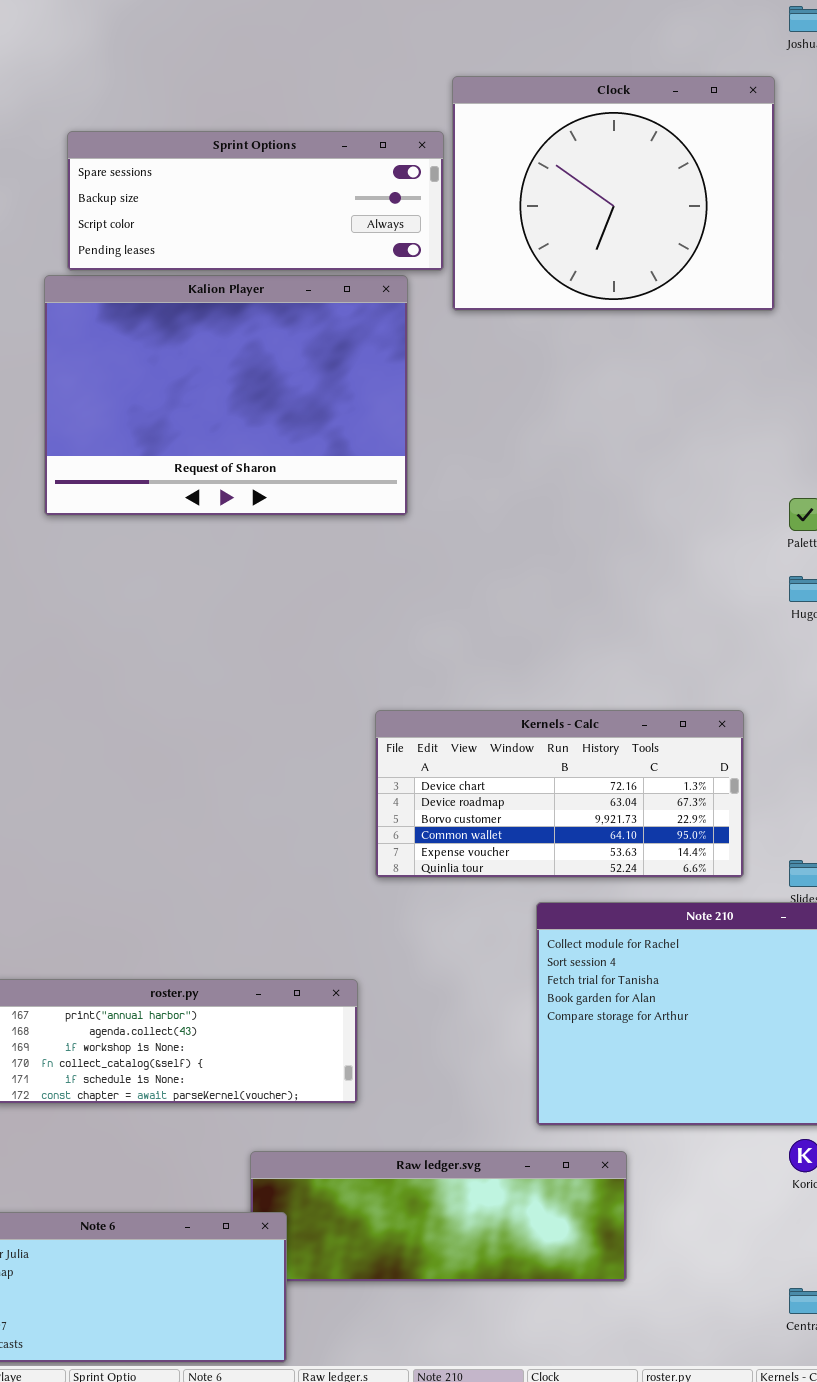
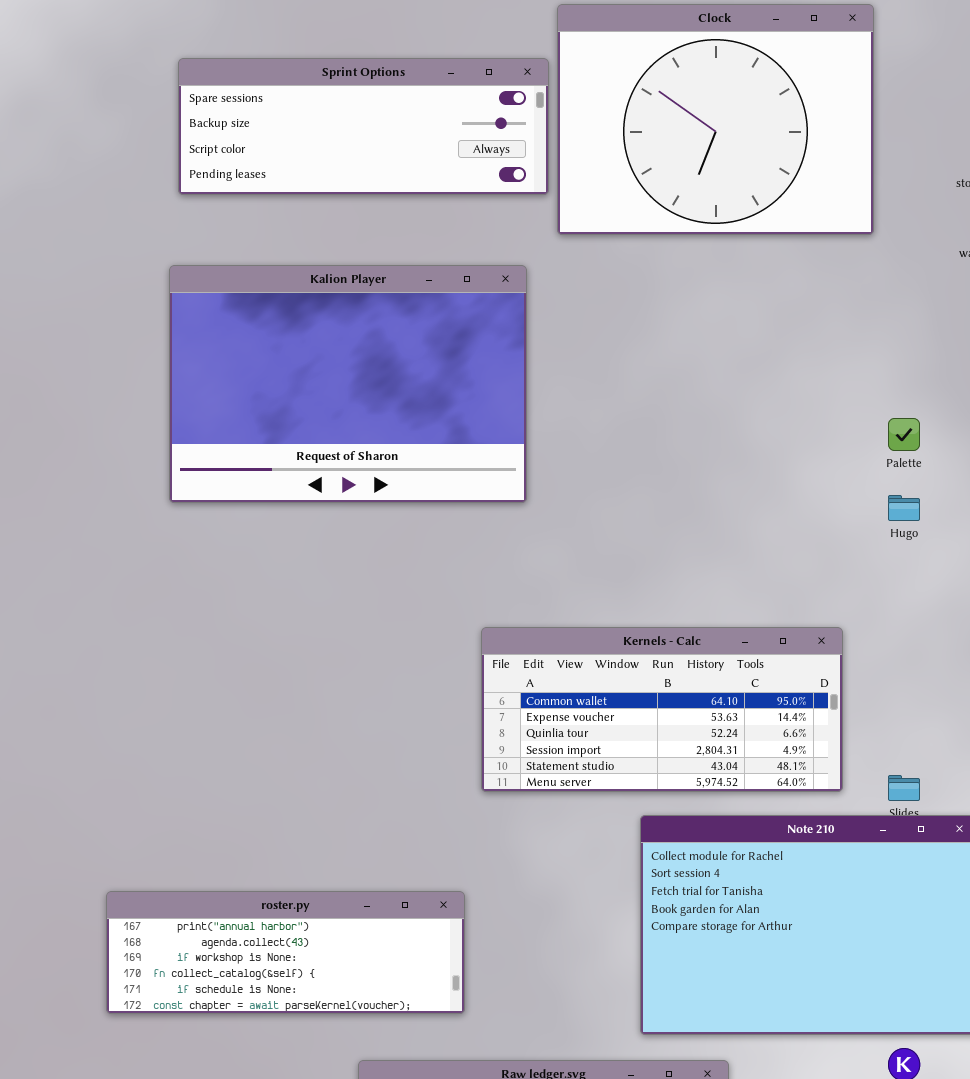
Kalion Player: [44,275,408,516] -> [169,265,527,503], moved
Kernels - Calc: [375,710,744,878] -> [481,627,843,792], scrolled down 3 rows

